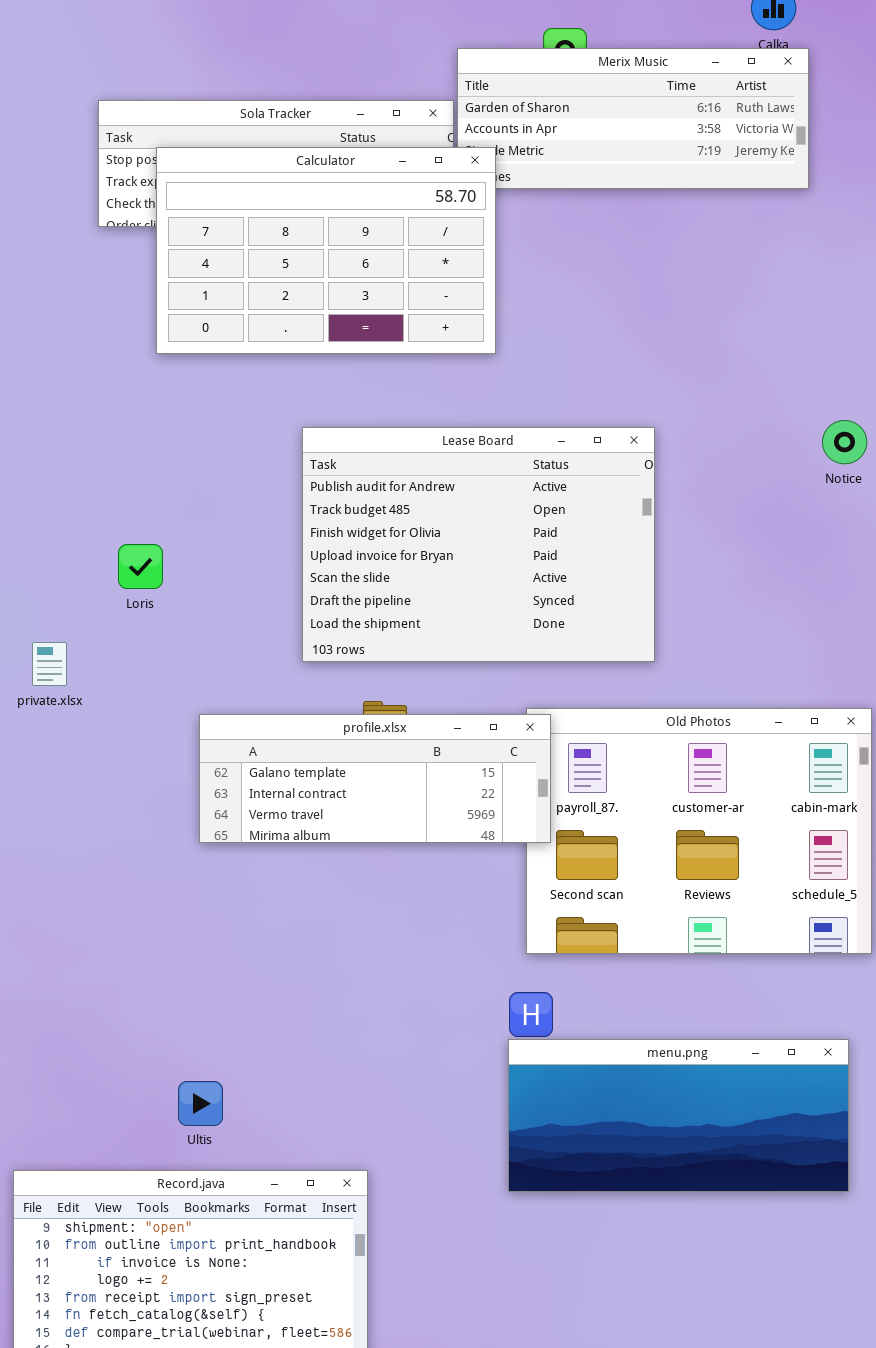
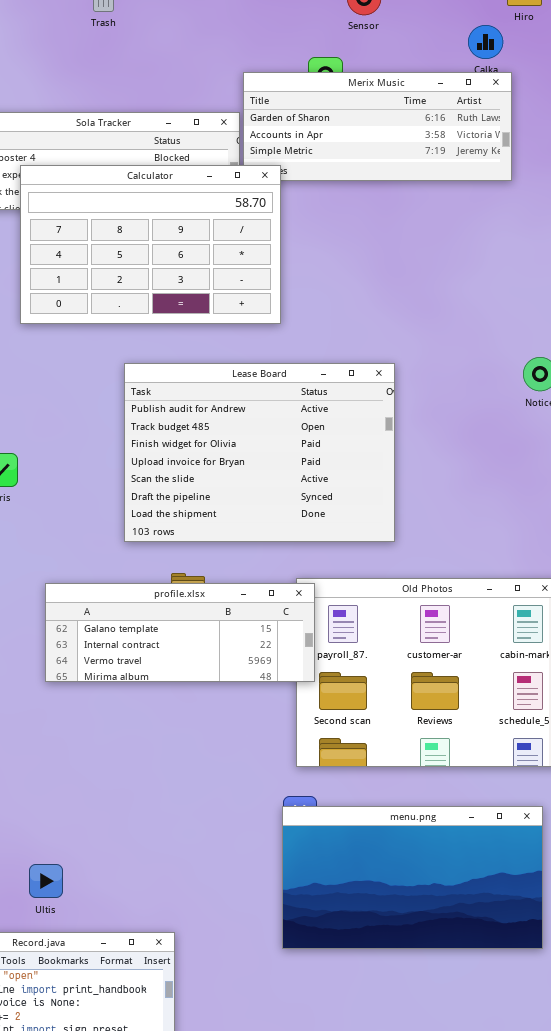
Calculator: [156,147,496,354] -> [20,165,281,324], moved
menu.png: [508,1039,849,1192] -> [282,806,543,949], resized

